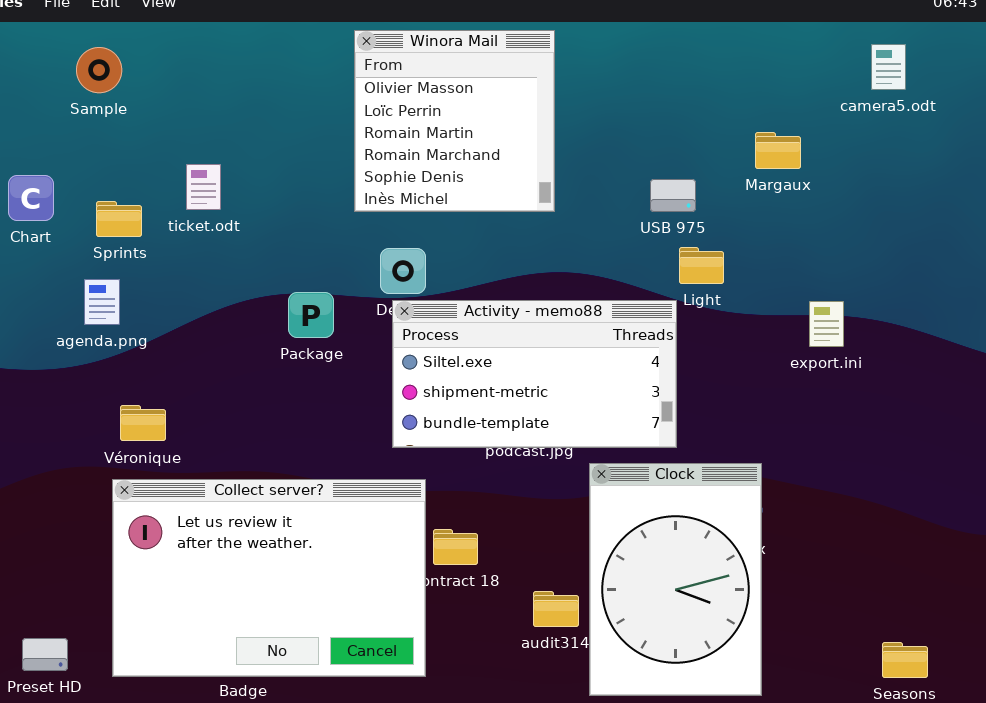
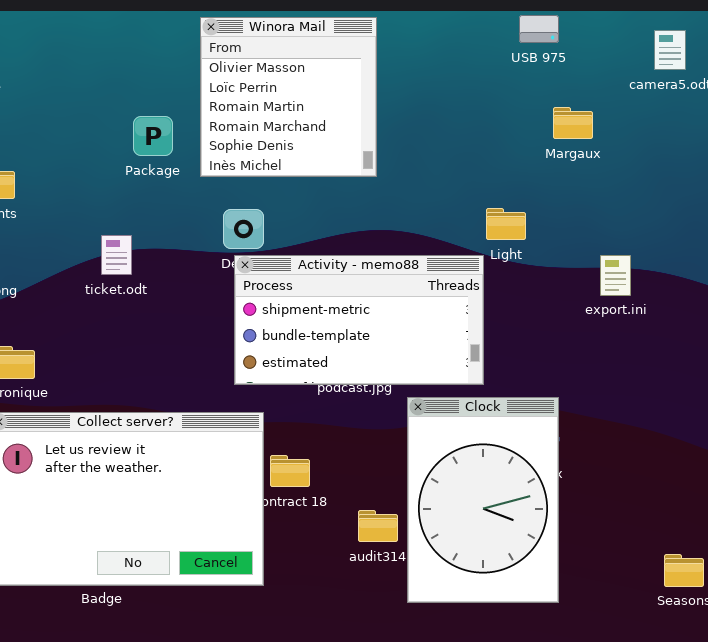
ticket.odt: [186,164,221,210] -> [101,235,132,275], moved
USB 975: [650,179,696,212] -> [519,15,559,43], moved
Package: [288,292,334,338] -> [133,116,173,156], moved
Activity - memo88: [392,300,677,448] -> [234,255,484,385], scrolled down 1 row

